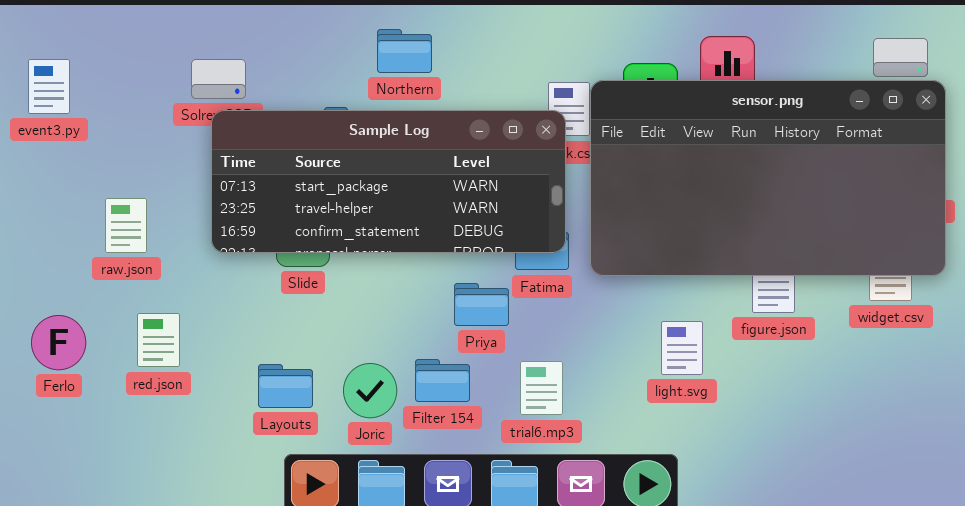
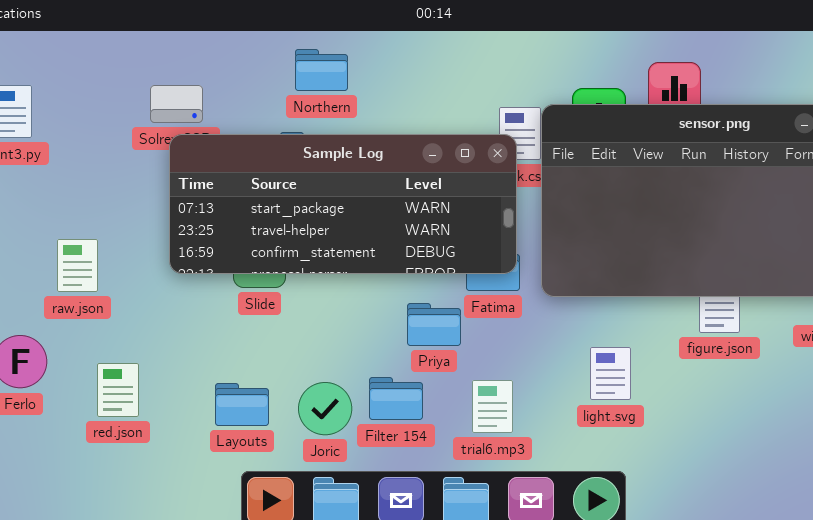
Northern: [377,29,432,73] -> [295,49,348,91], moved
raw.json: [105,198,147,253] -> [57,239,98,292], moved
red.json: [137,313,180,367] -> [97,363,139,417], moved
light.svg: [661,321,703,375] -> [590,347,631,400], moved

